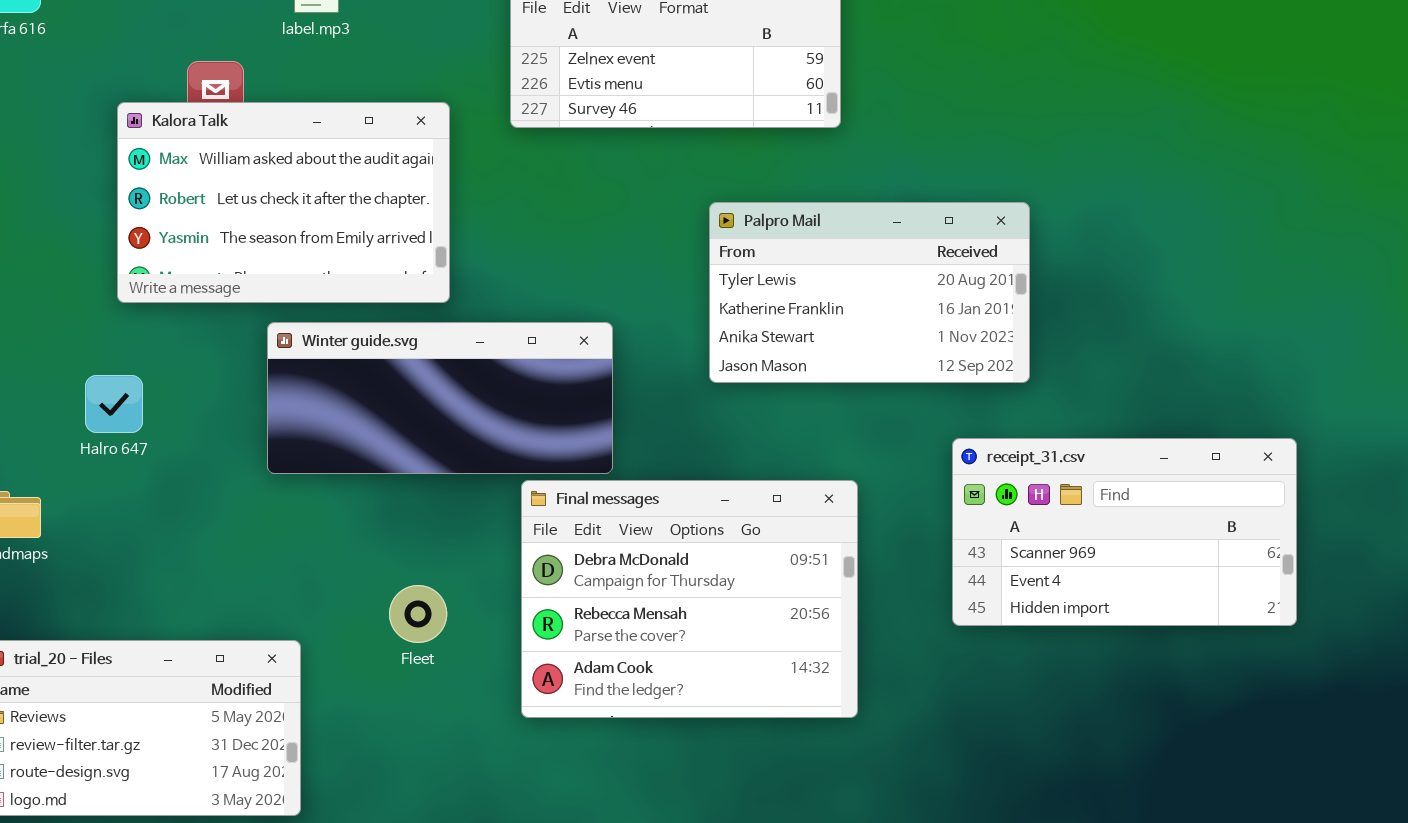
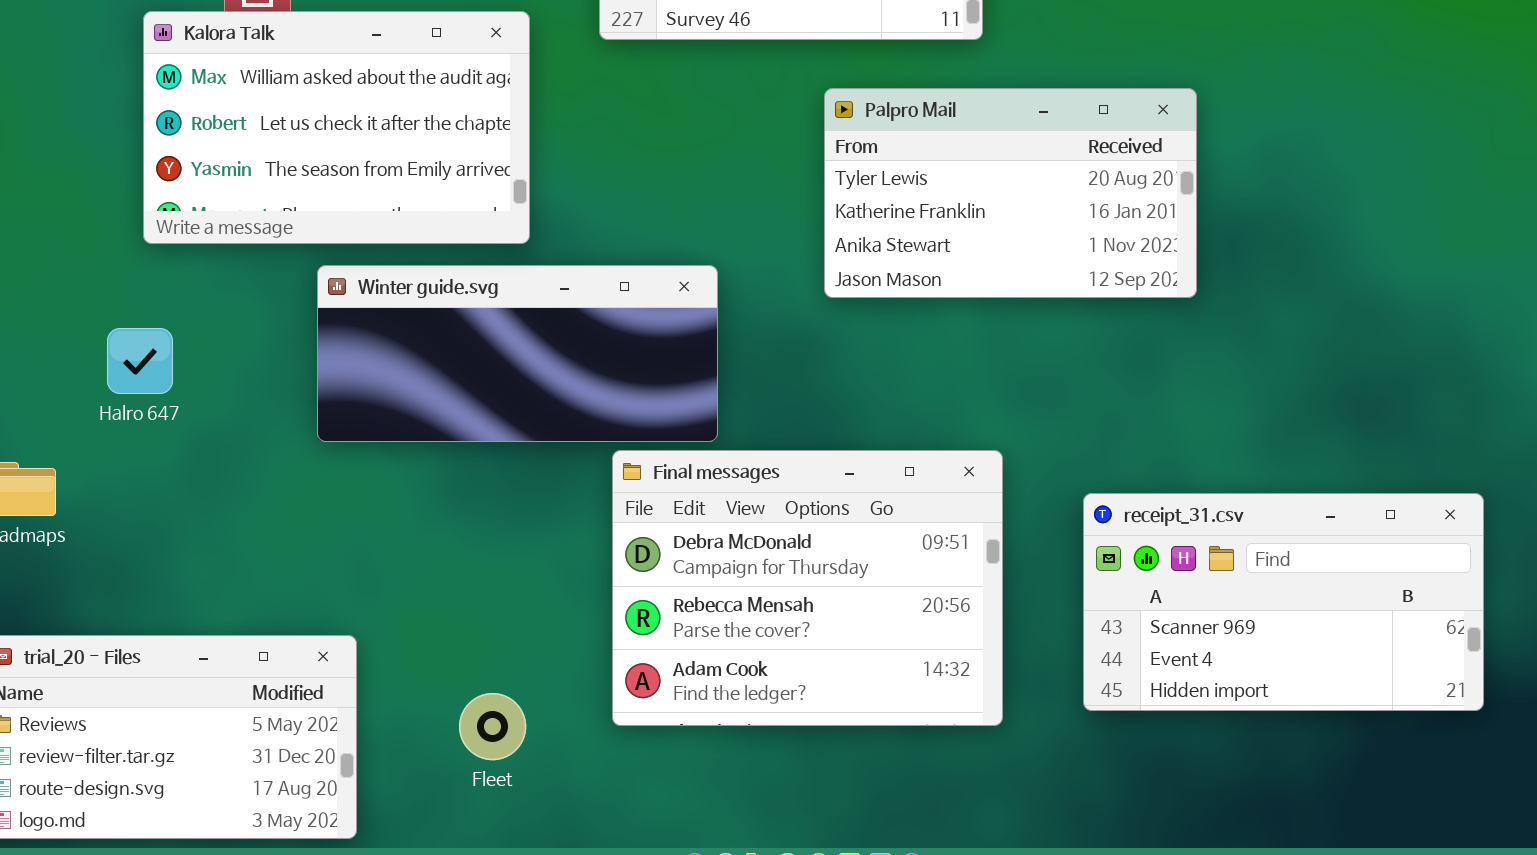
Palpro Mail: [709,202,1030,383] -> [824,88,1197,298], moved
receipt_31.csv: [952,438,1297,626] -> [1083,493,1484,711], moved
Fleet: [389,585,447,643] -> [459,693,526,760], moved

